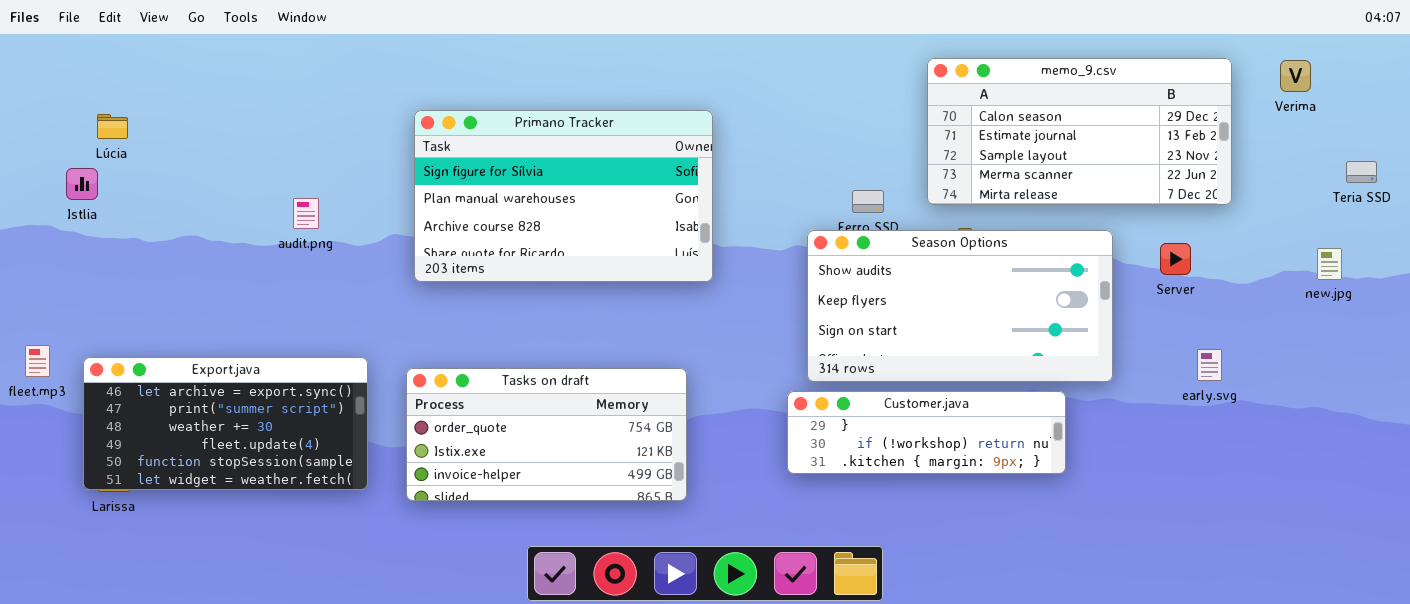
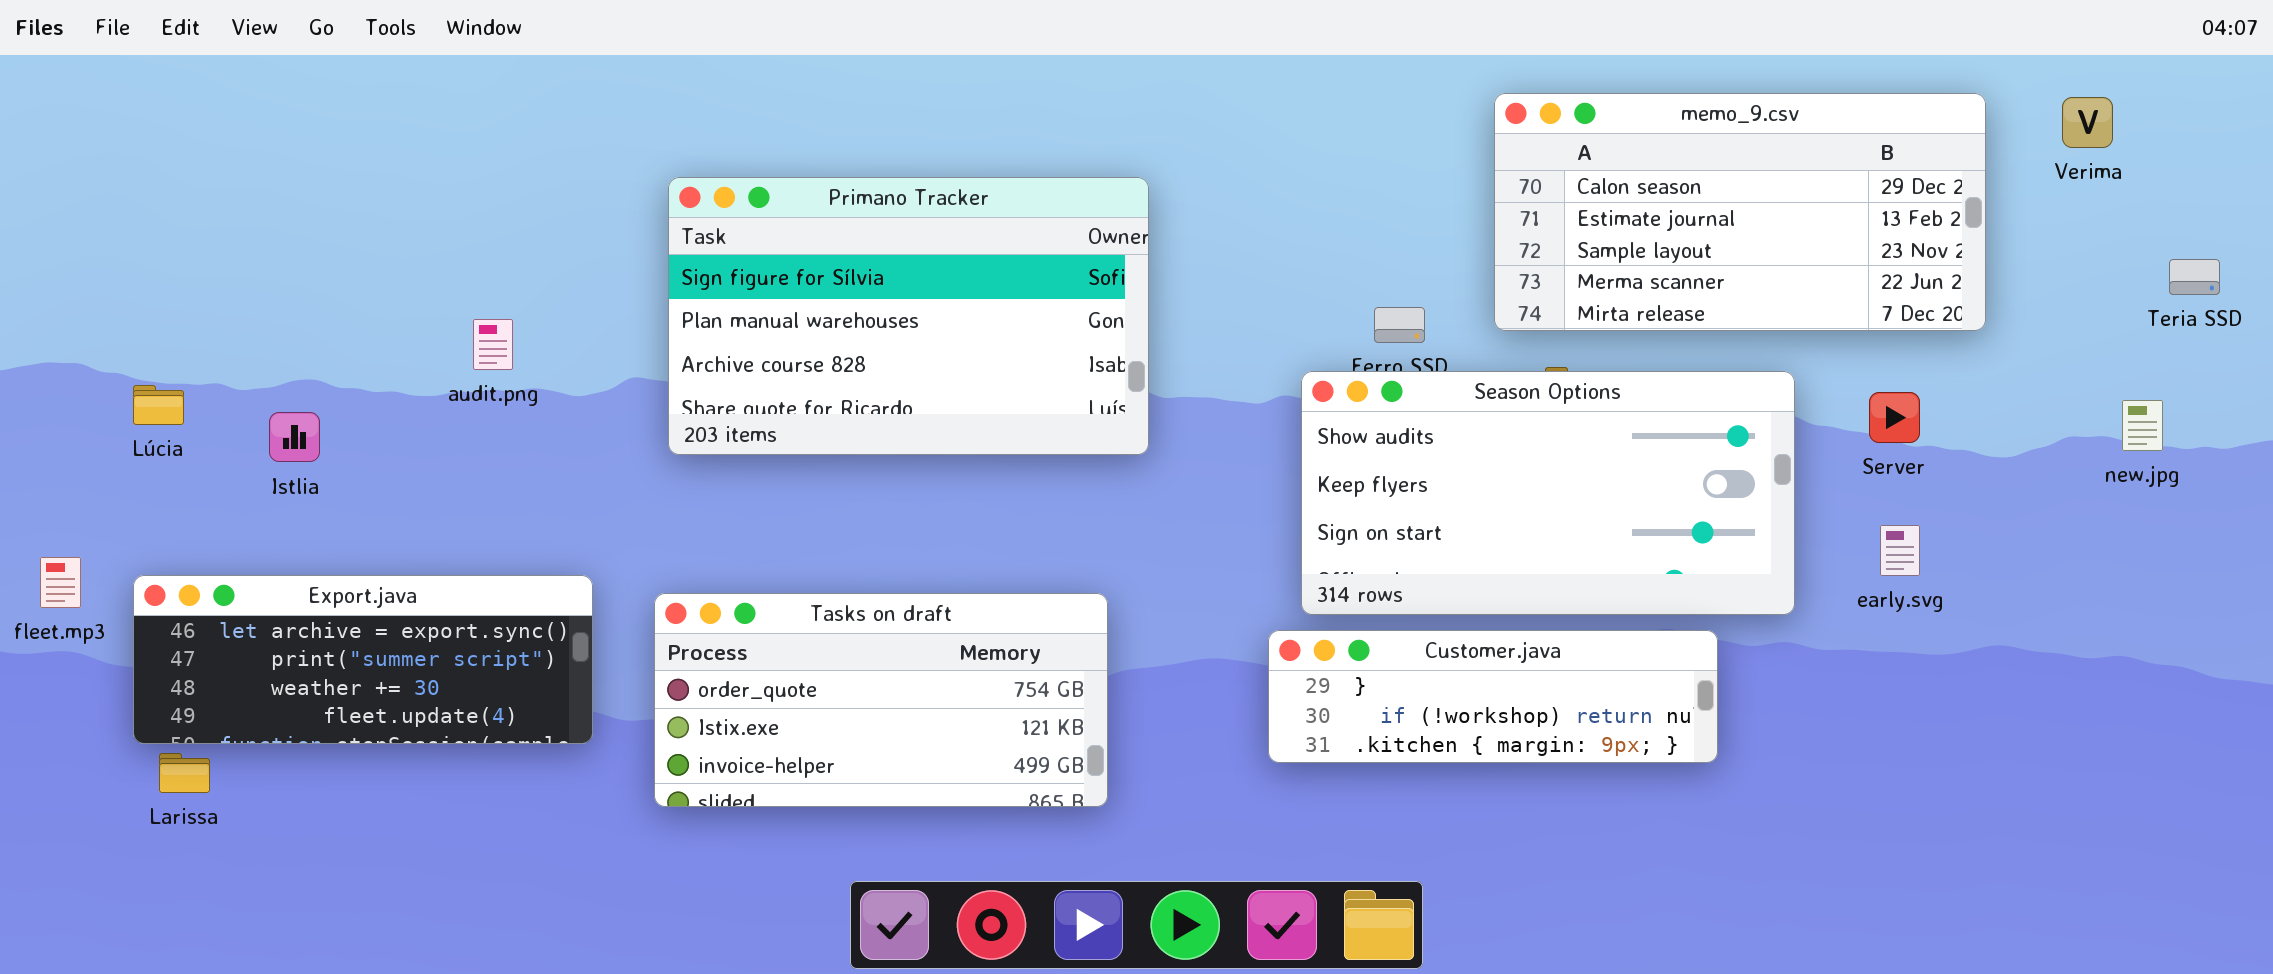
Lúcia: [97,114,128,139] -> [133,385,184,425], moved
Istlia: [66,168,98,200] -> [269,412,320,462], moved
early.svg: [1197,349,1222,381] -> [1880,525,1920,576], moved
Export.java: [83,357,368,490] -> [133,575,593,744], resized

